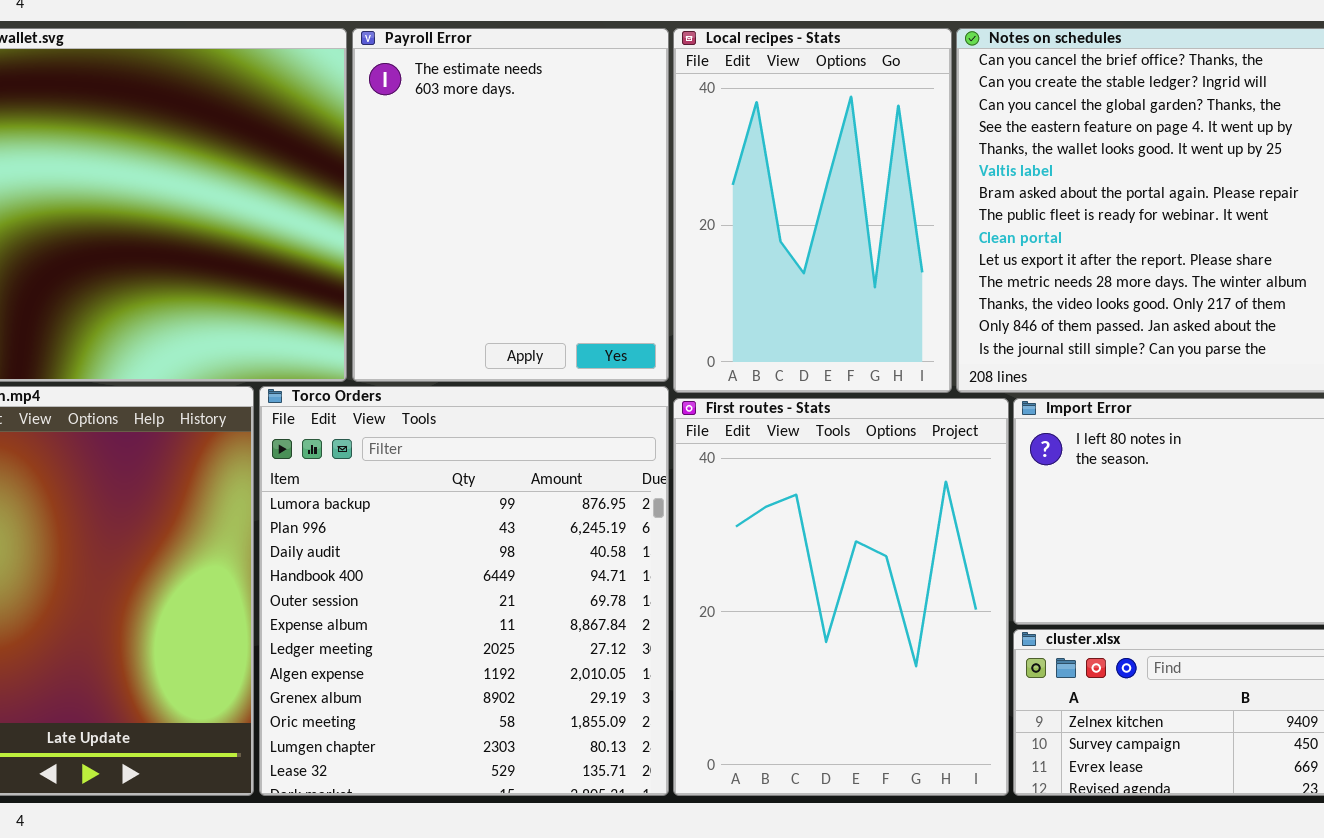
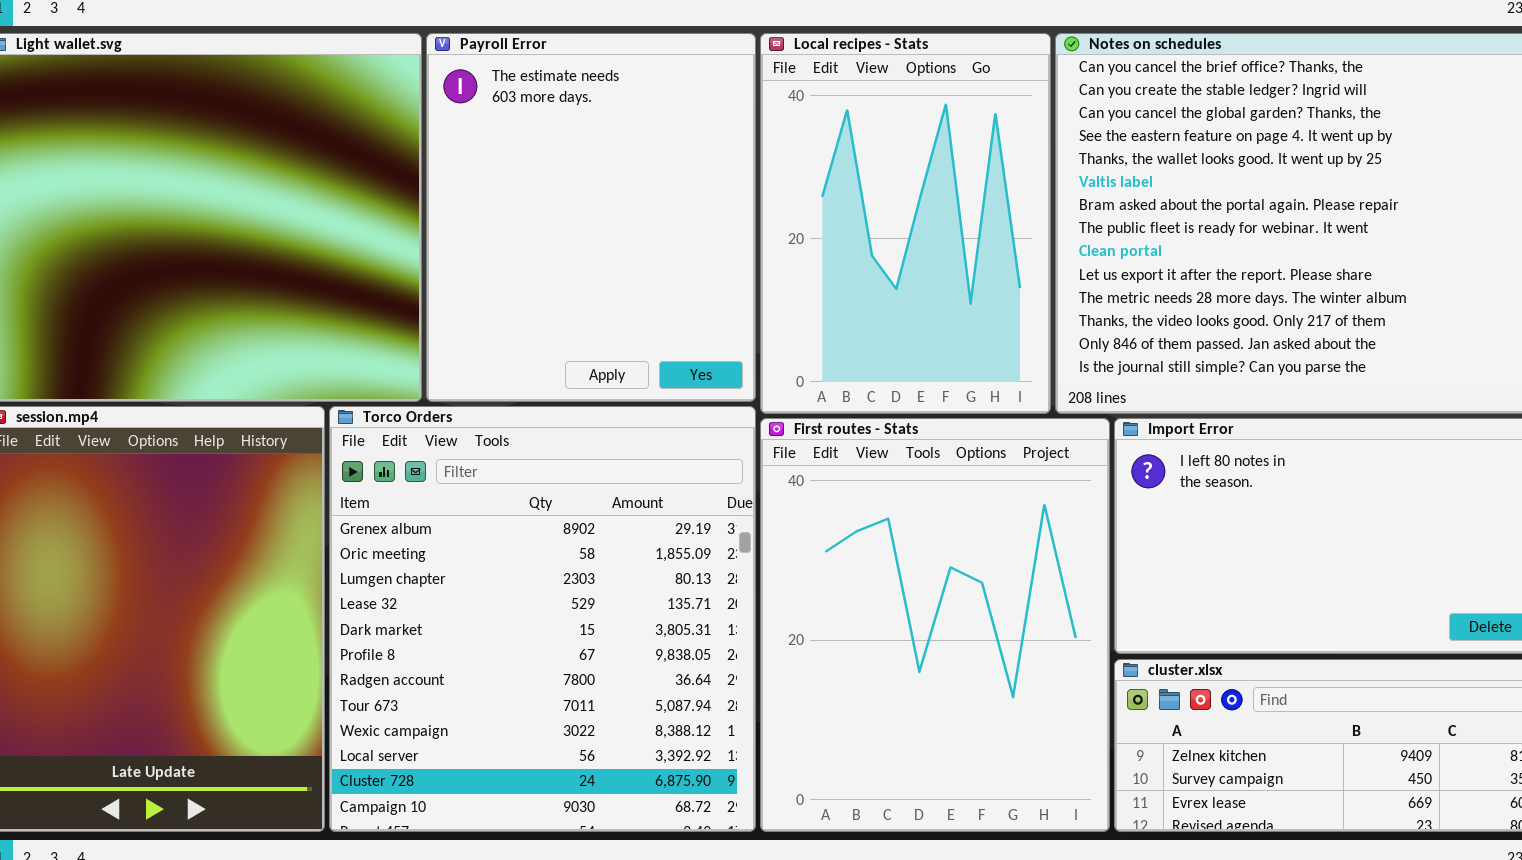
Torco Orders: [259,386,669,796] -> [329,406,756,832], scrolled down 8 rows

